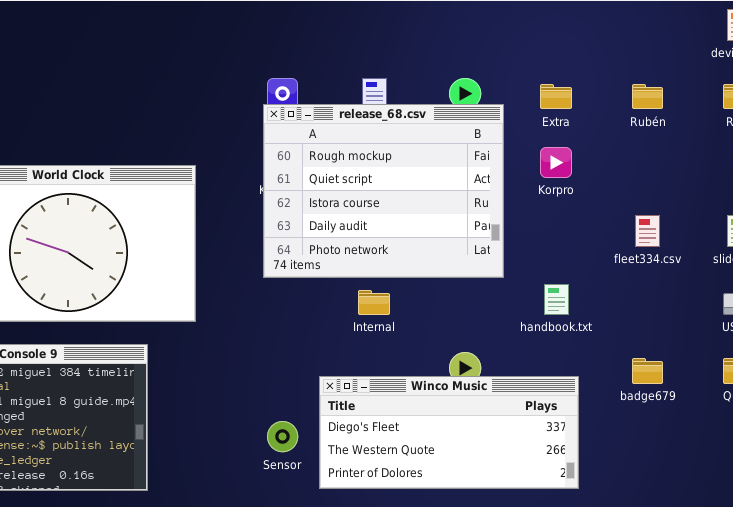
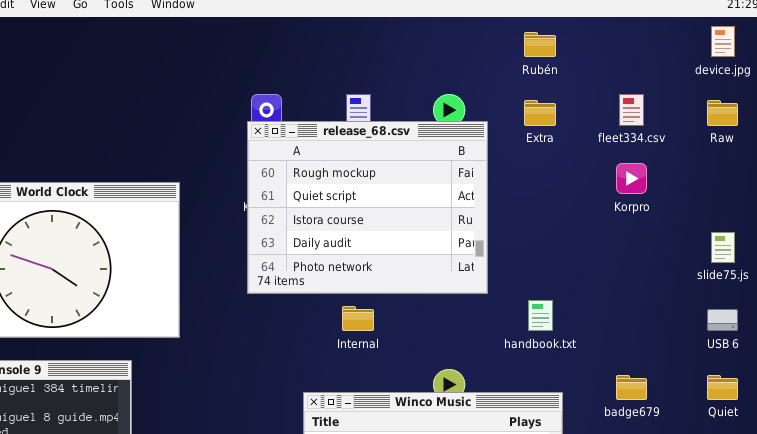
Rubén: [632,84,663,109] -> [524,32,556,57], moved
Korpro: [540,147,572,178] -> [616,163,647,194], moved
fleet334.csv: [635,215,660,247] -> [619,94,644,126], moved

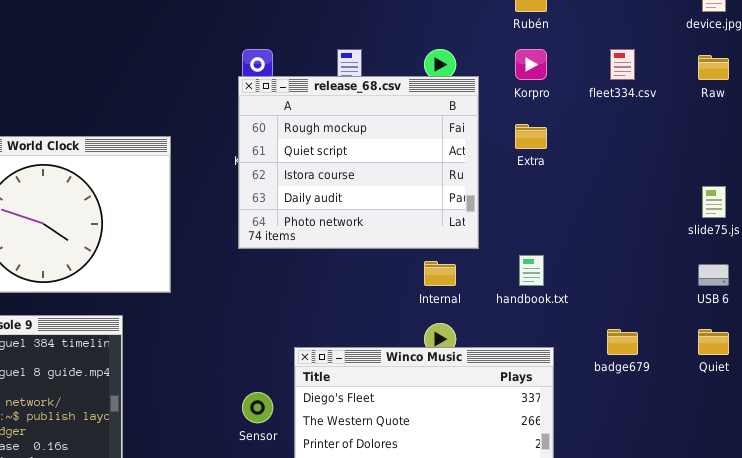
Extra: [524,100,556,126] -> [515,124,547,149], moved
Korpro: [616,163,647,194] -> [515,49,547,80], moved
Internal: [342,306,374,331] -> [424,261,456,286], moved

